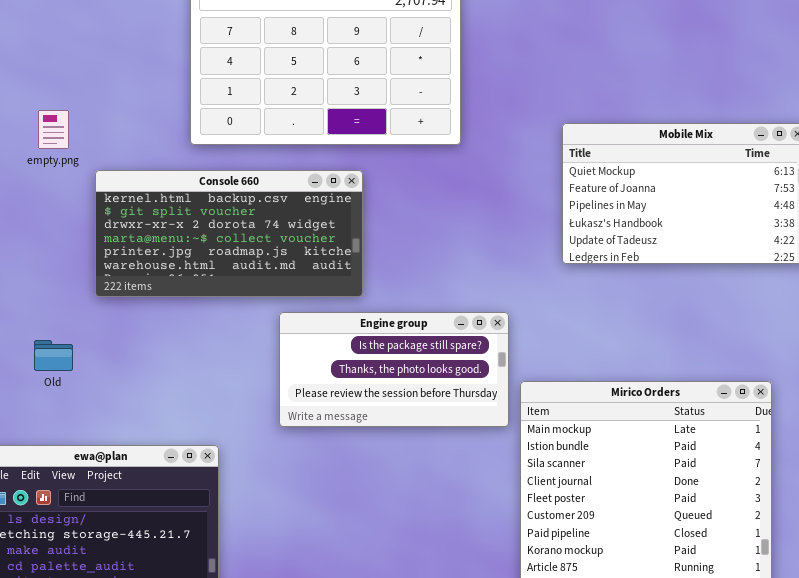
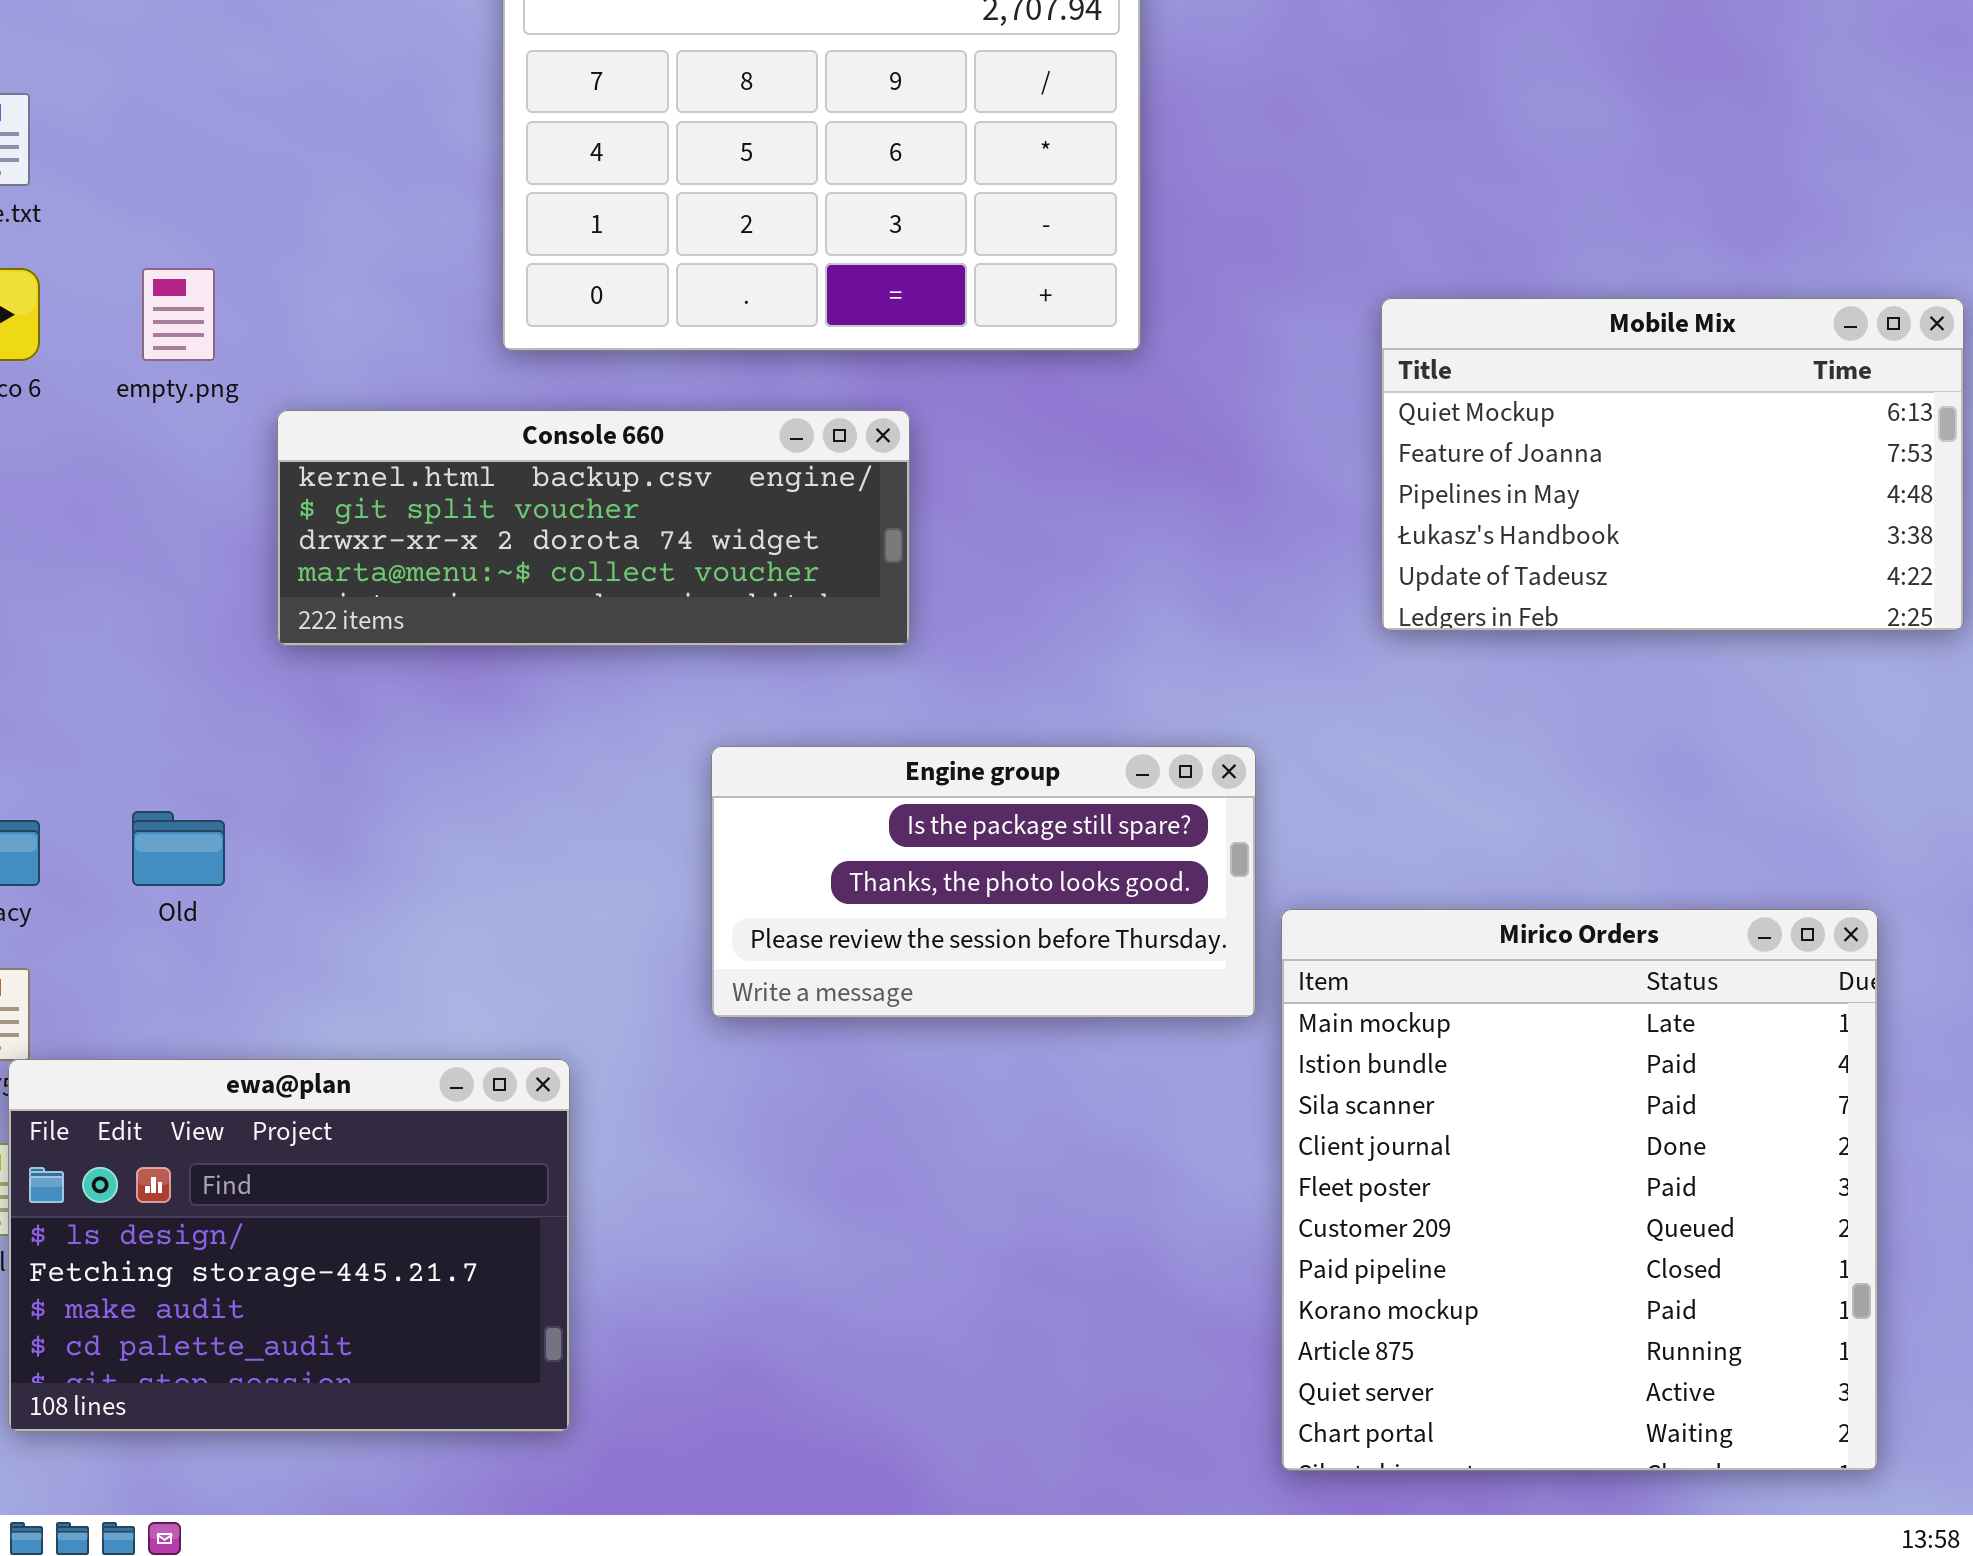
Console 660: [95,170,363,297] -> [277,410,910,646], resized

